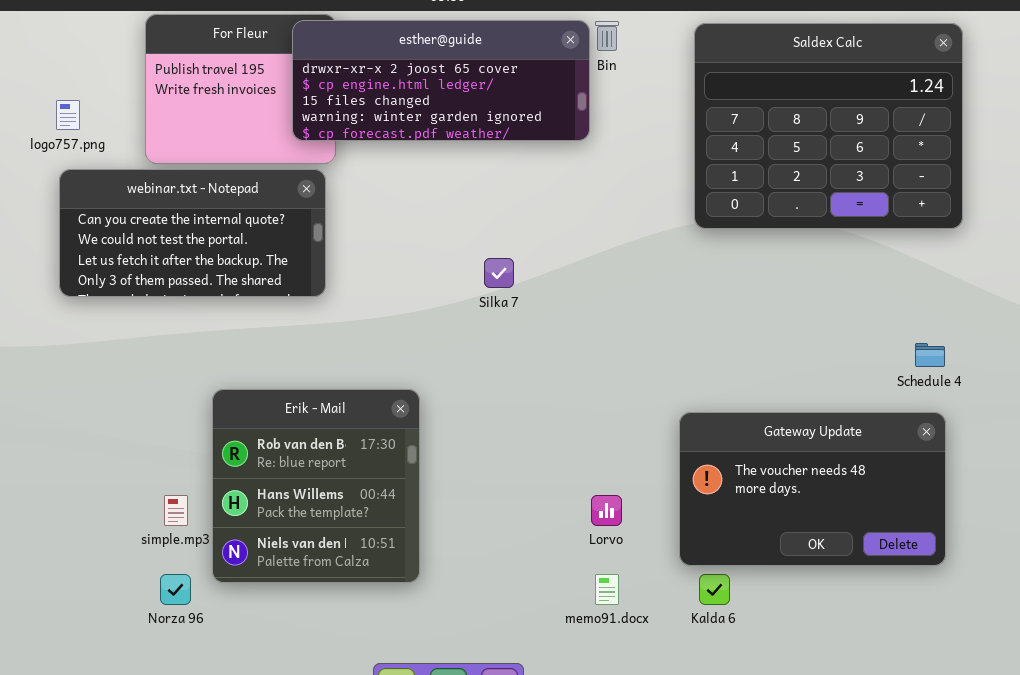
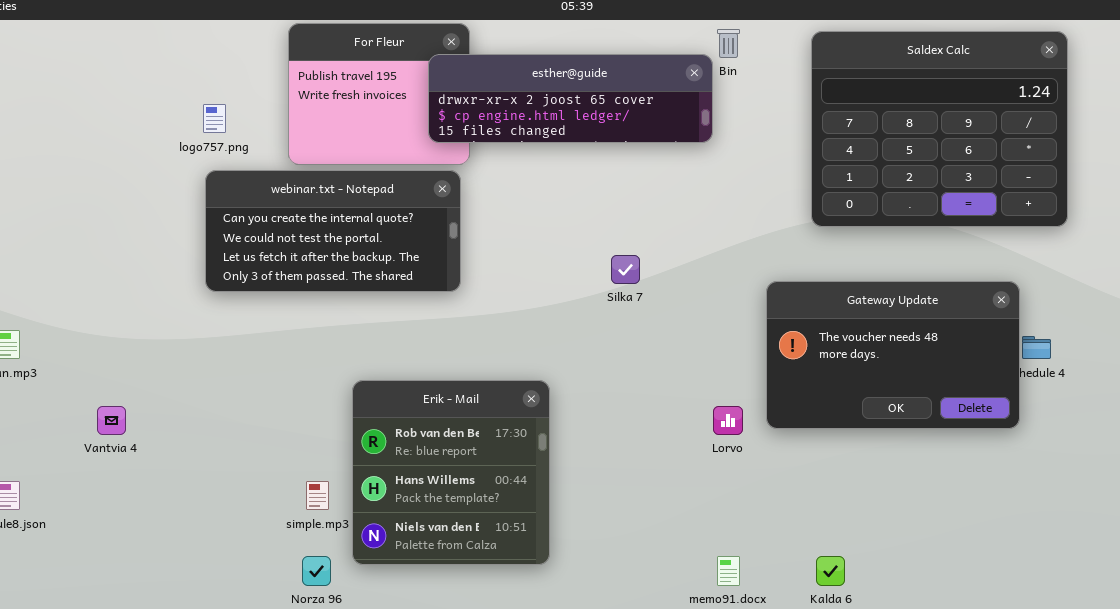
esther@guide: [292,20,590,141] -> [428,54,713,143], resized
Gateway Update: [679,412,946,566] -> [766,281,1020,429], moved
Lorvo: [591,495,622,526] -> [713,406,743,435], moved

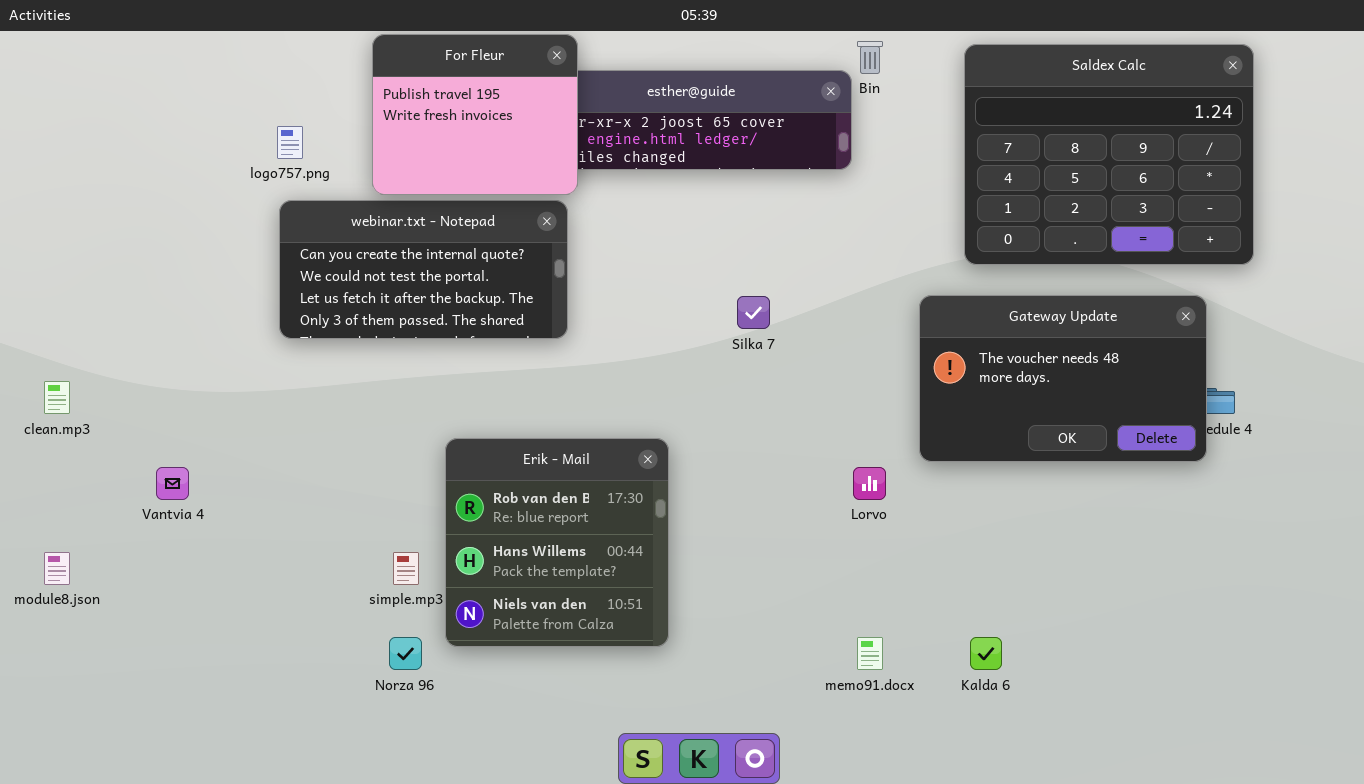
For Fleur: [288,23,470,165] -> [372,34,578,195], raised
Gateway Update: [766,281,1020,429] -> [919,295,1207,462], moved

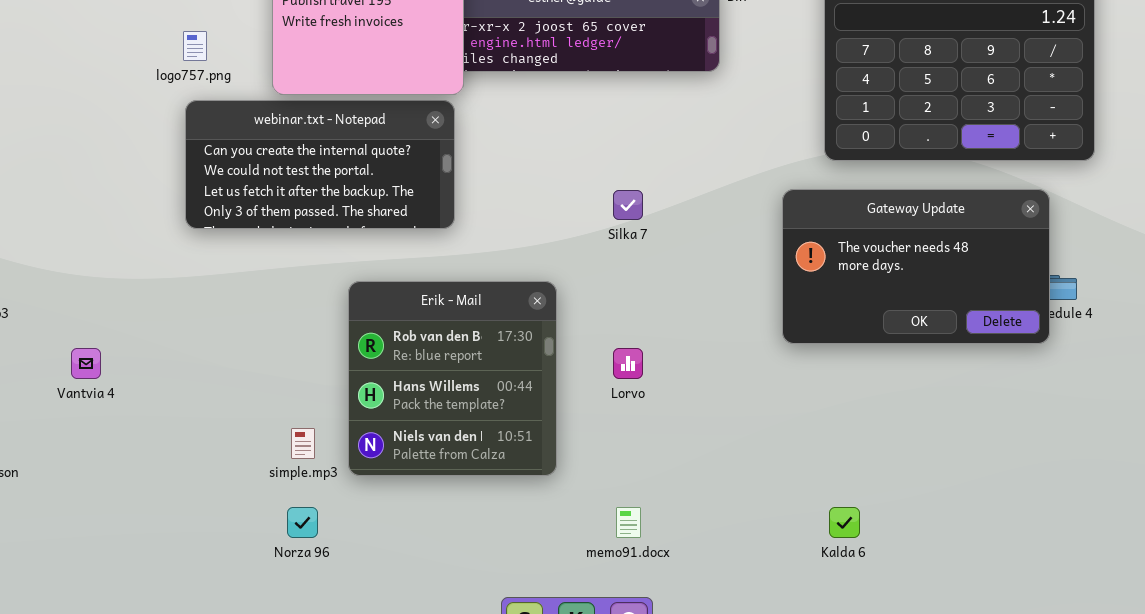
Erik - Mail: [445,438,669,647] -> [348,281,557,476], moved
Lorvo: [853,467,886,500] -> [613,348,643,379], moved
memo91.docx: [857,637,883,670] -> [616,507,641,538], moved

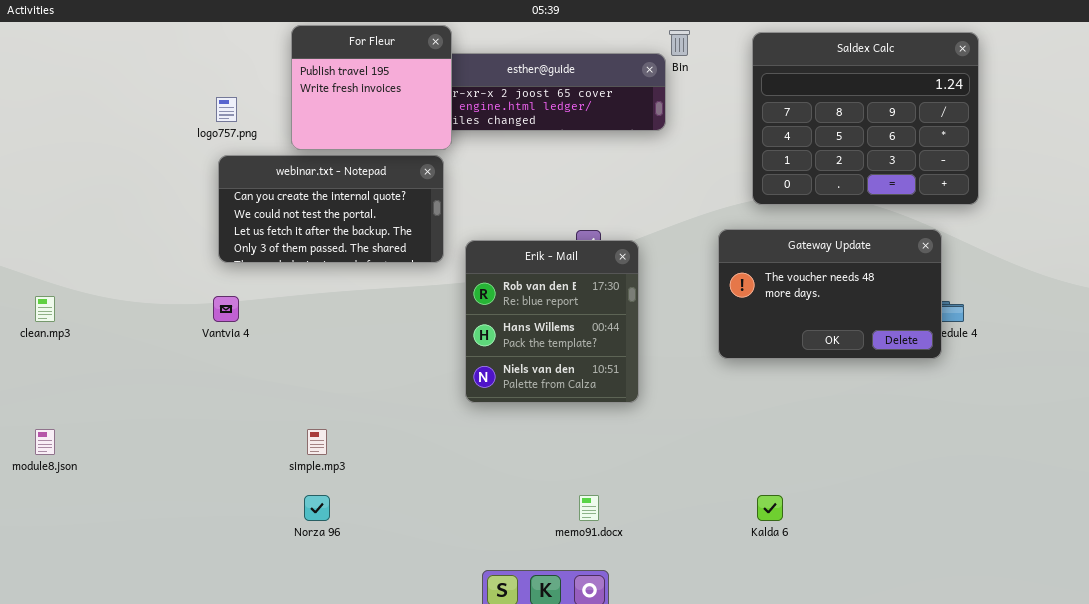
Erik - Mail: [348,281,557,476] -> [465,240,639,403], moved
Vantvia 4: [71,348,101,379] -> [213,296,239,322], moved

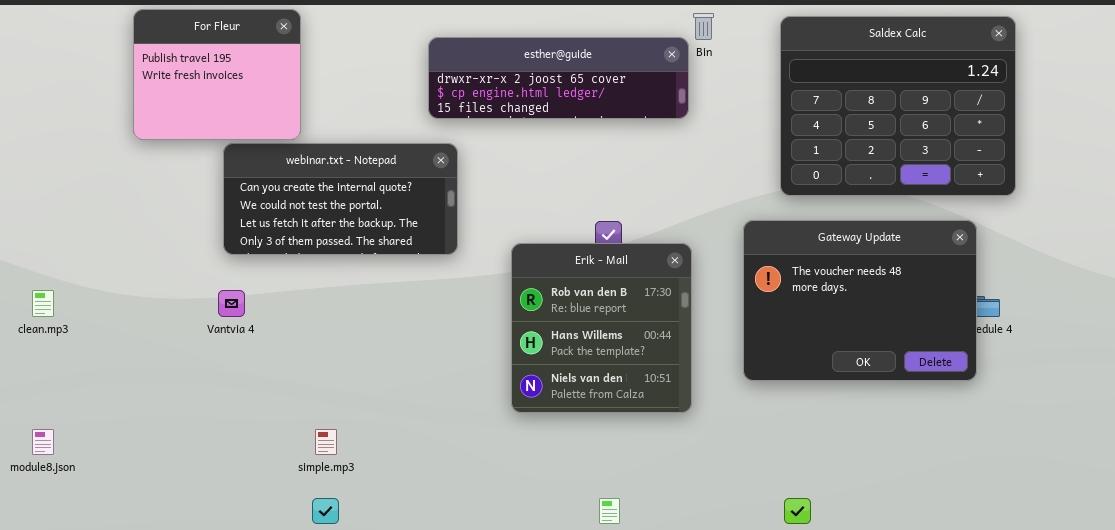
For Fleur: [291,25,452,150] -> [133,9,301,140], moved
Gateway Update: [718,229,942,359] -> [743,220,977,381], resized
Erik - Mail: [465,240,639,403] -> [511,243,692,413], moved

